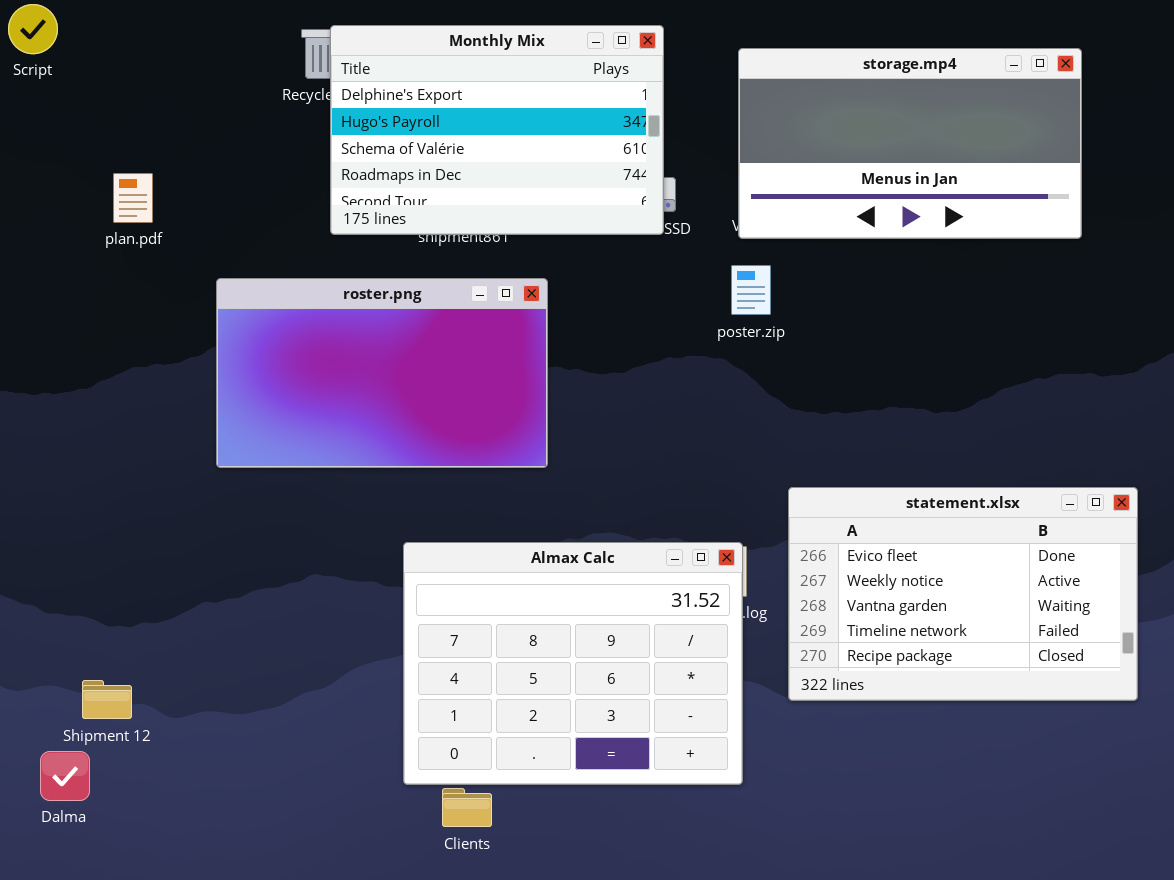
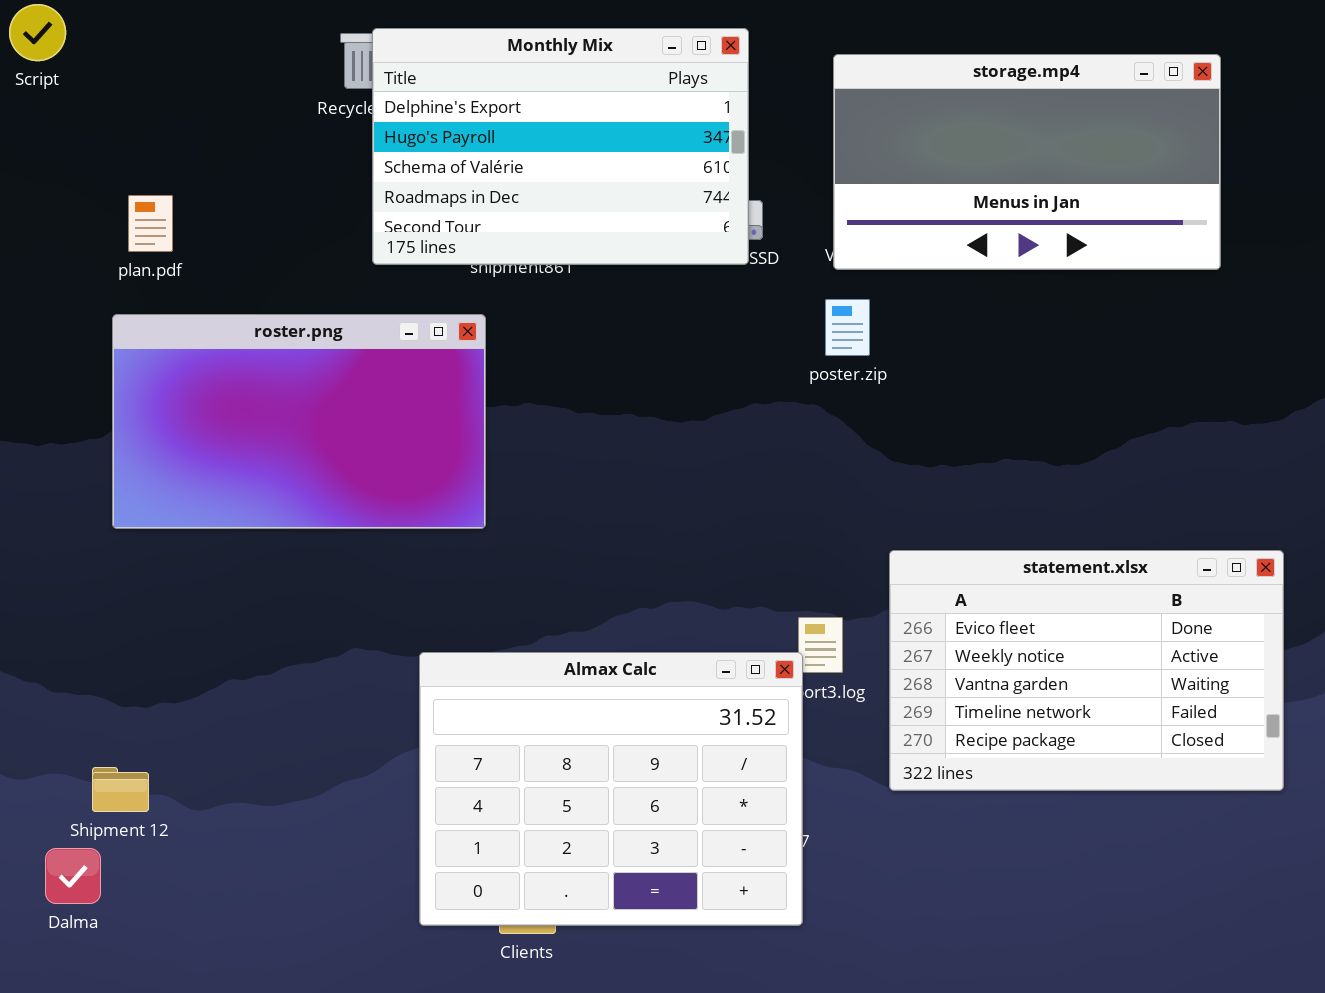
roster.png: [216,278,548,468] -> [112,314,486,529], moved
Almax Calc: [403,542,743,785] -> [419,652,803,926], moved

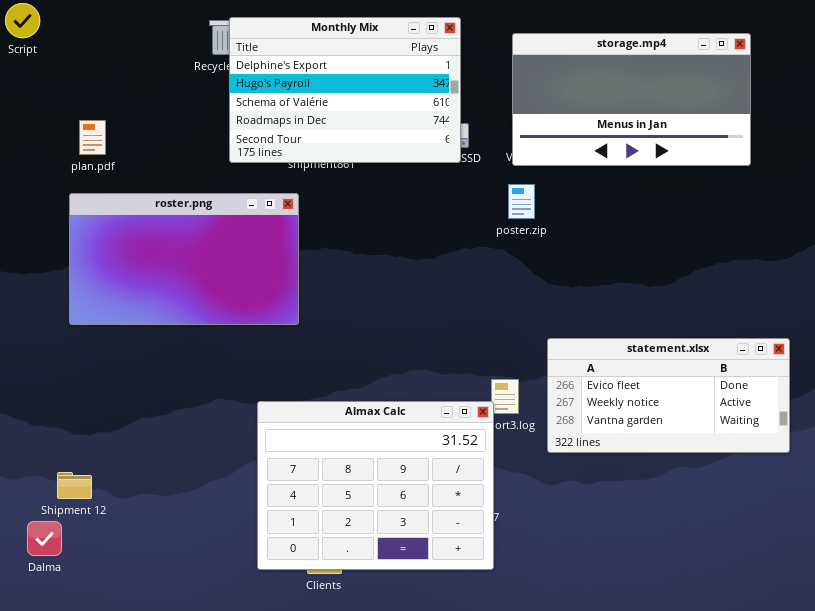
statement.xlsx: [889,550,1284,791] -> [547,338,790,453], resized

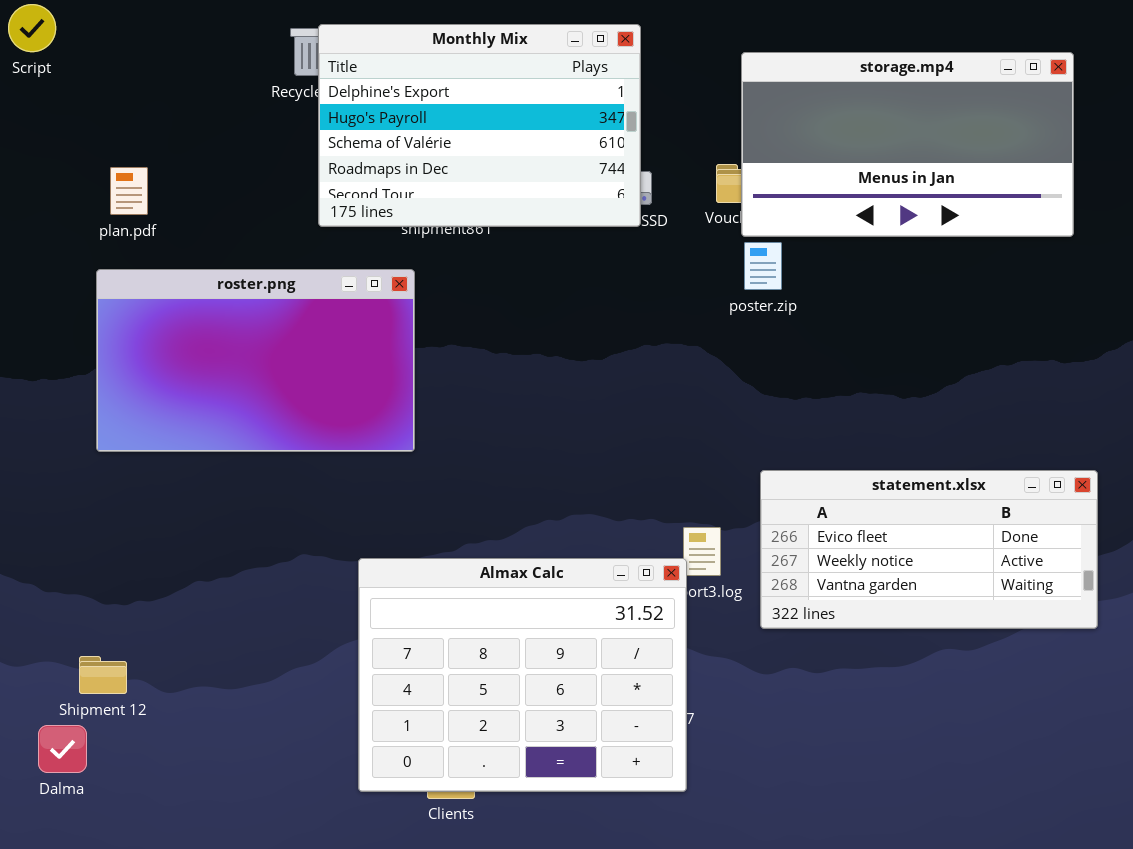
storage.mp4: [512,33,751,166] -> [741,52,1074,237], moved
poster.zip: [508,184,535,219] -> [744,242,782,290], moved

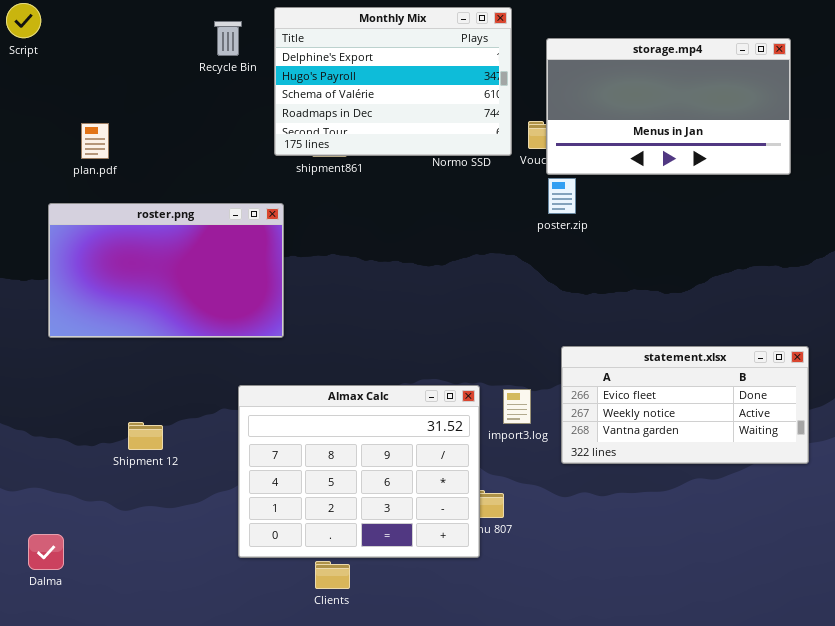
Monthly Mix: [318,24,641,227] -> [274,7,512,156], moved
roster.png: [96,269,415,452] -> [48,203,284,338], moved
Almax Calc: [358,558,687,792] -> [238,385,480,558], moved
Shipment 12: [79,656,127,694] -> [128,422,163,450], moved

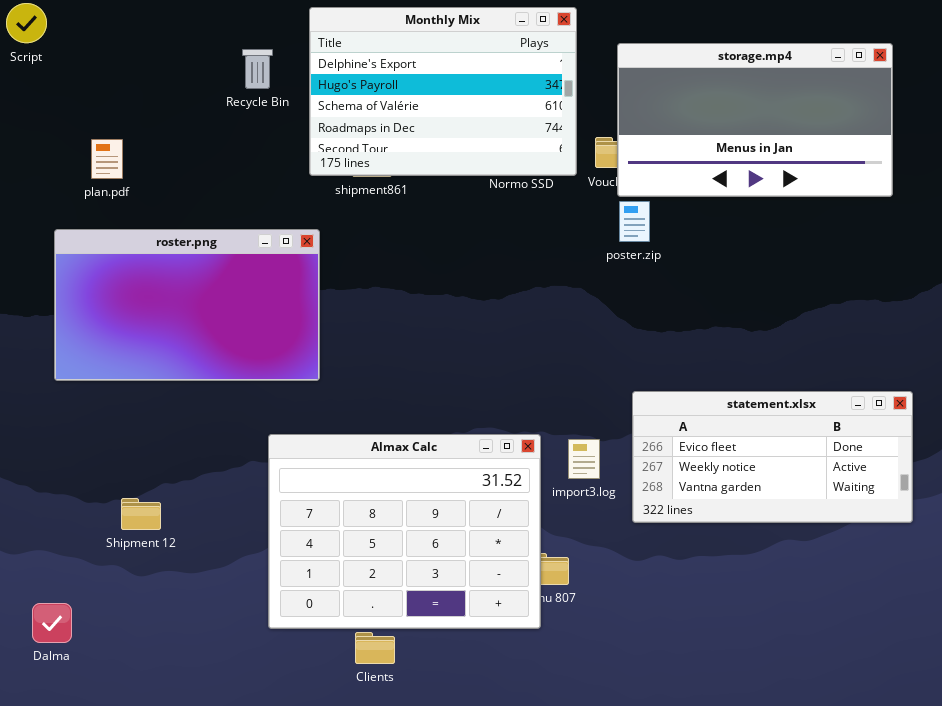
Recycle Bin: [214,21,242,56] -> [242,49,273,89], moved
Shipment 12: [128,422,163,450] -> [121,498,161,530], moved

